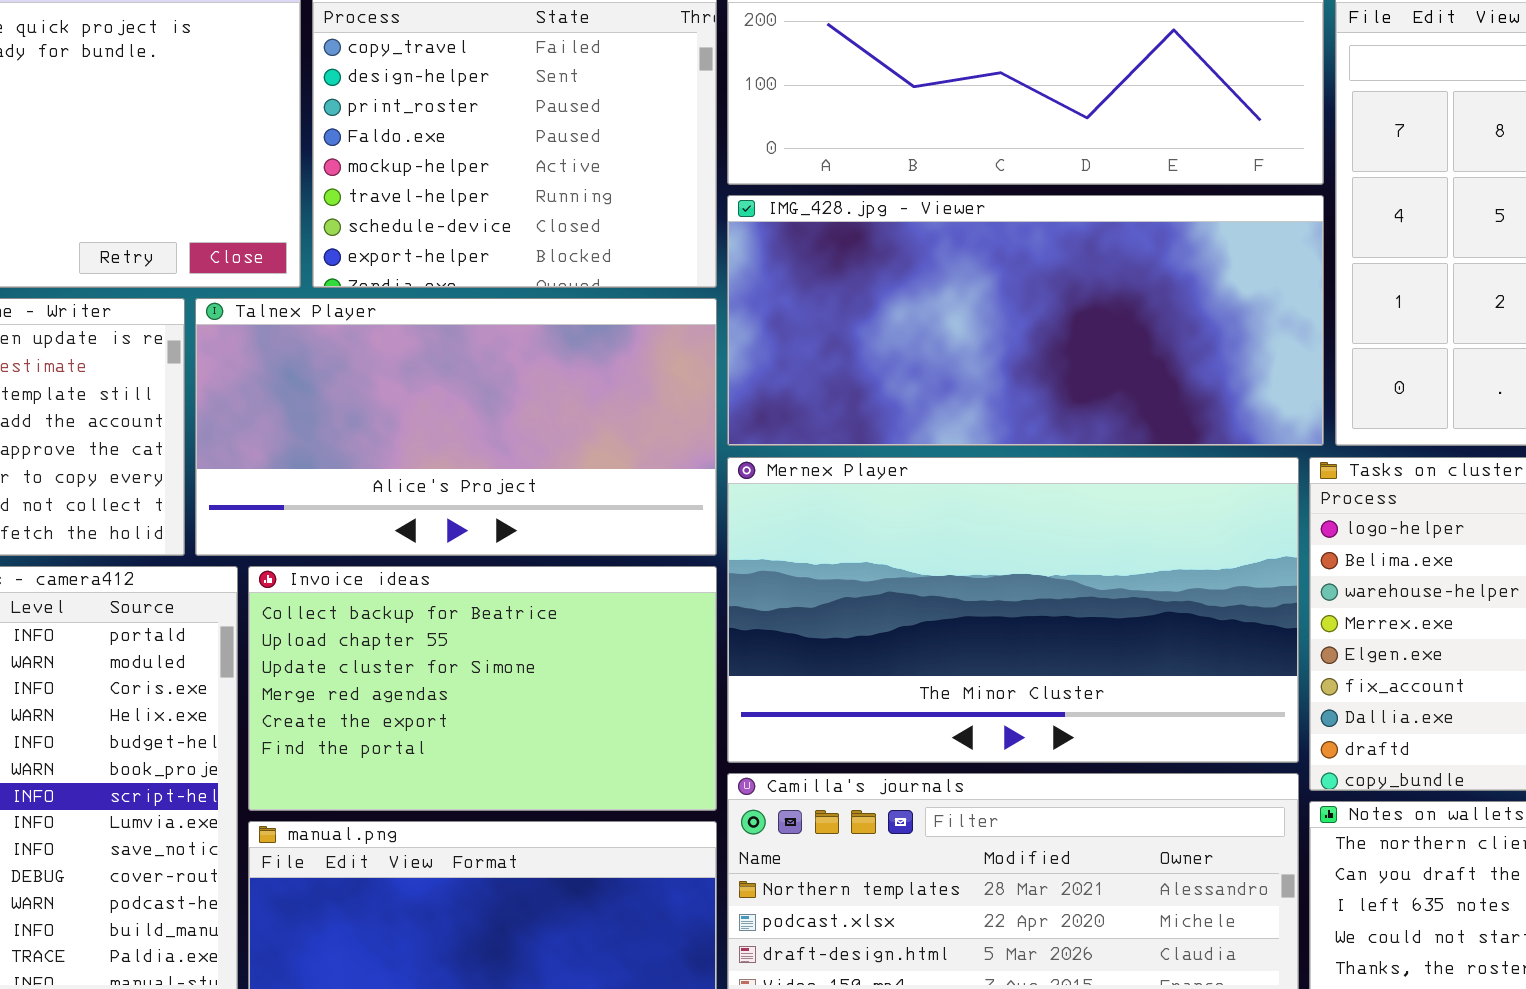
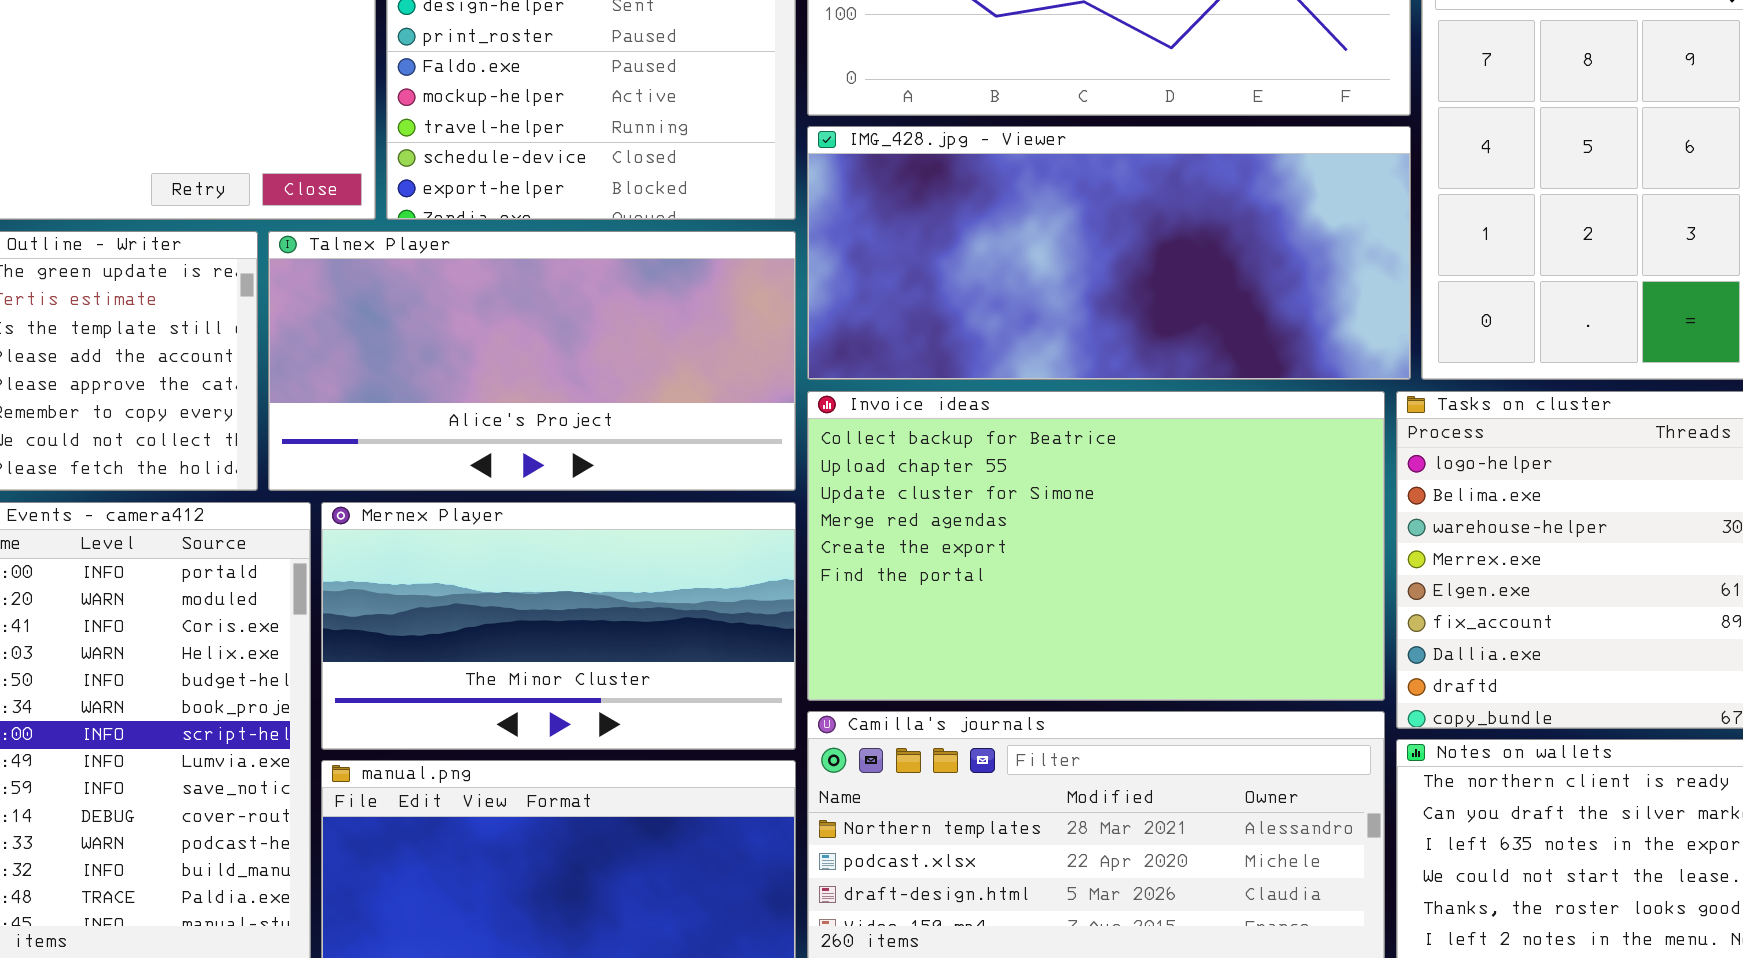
Mernex Player: [727,457,1299,763] -> [321,502,796,750], moved, resized
Invoice ideas: [248,566,717,811] -> [807,391,1385,701], moved, resized

